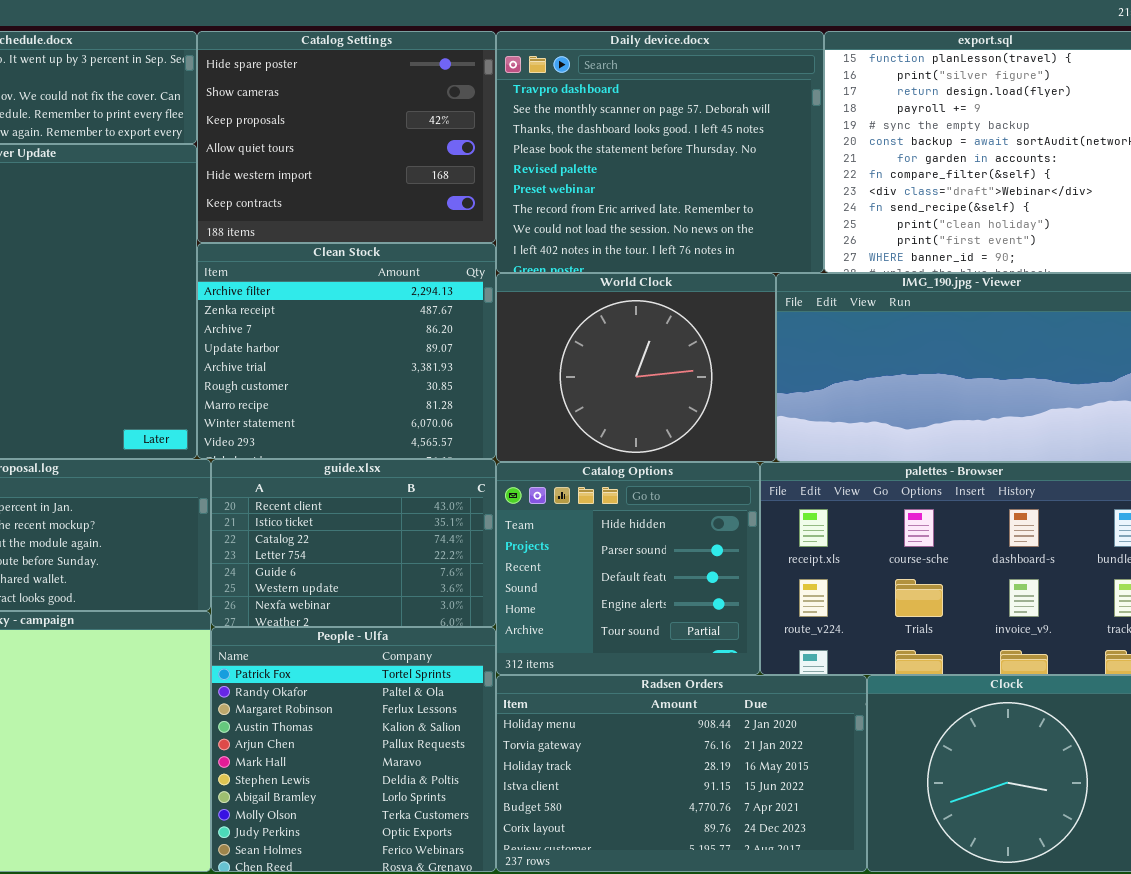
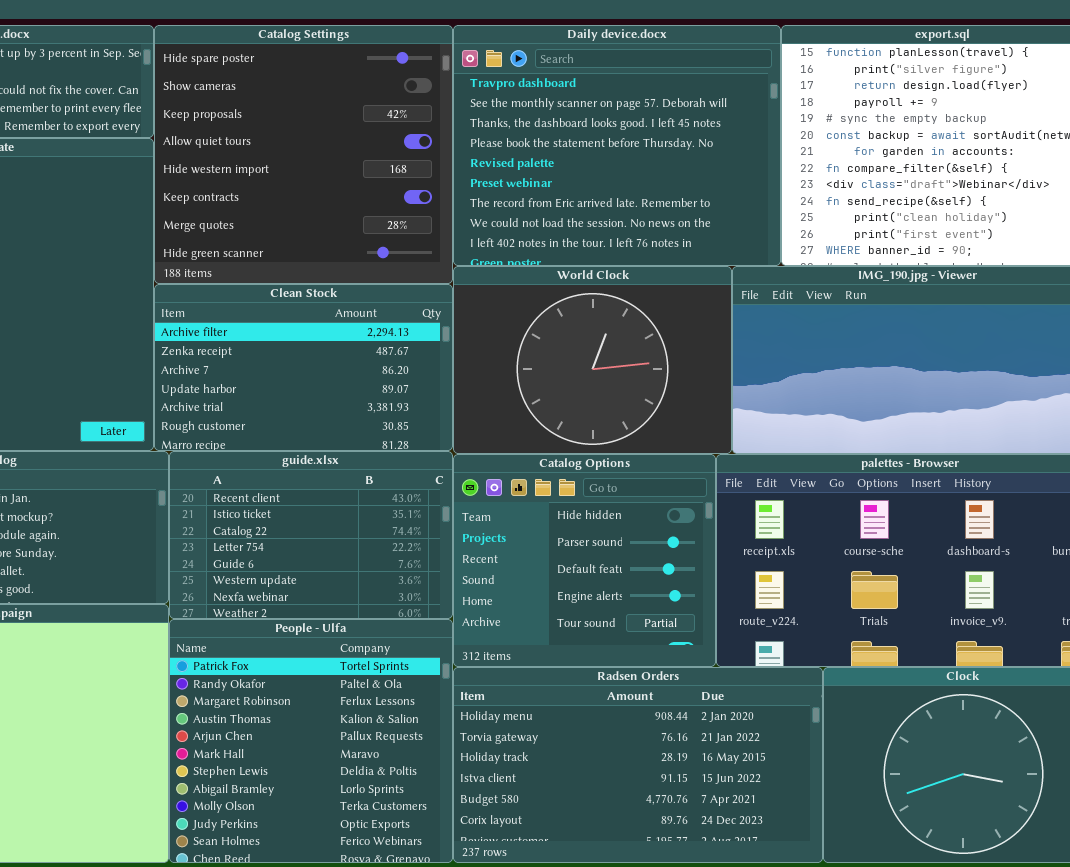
Catalog Settings: [197,31,496,243] -> [154,25,453,284], resized
Clean Stock: [197,243,496,459] -> [154,284,453,451], resized

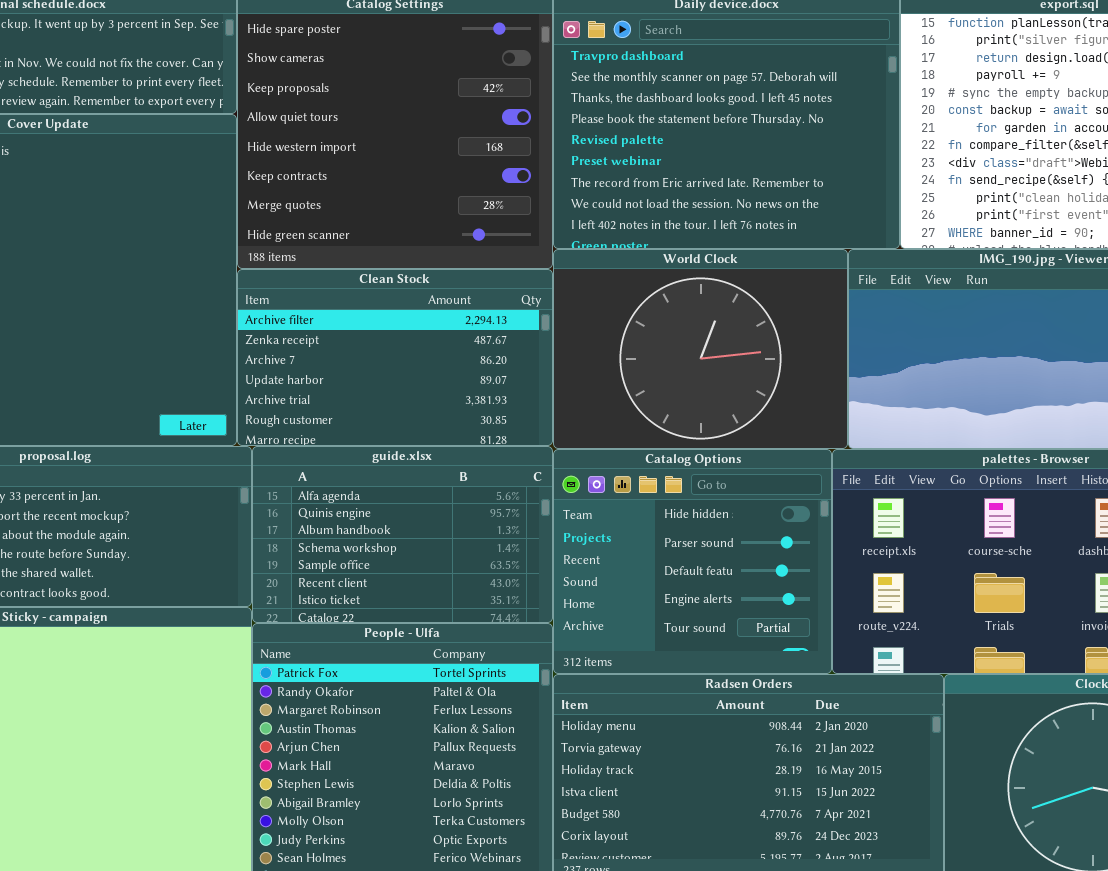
guide.xlsx: [169,451,453,619] -> [252,446,553,623], scrolled up 5 rows

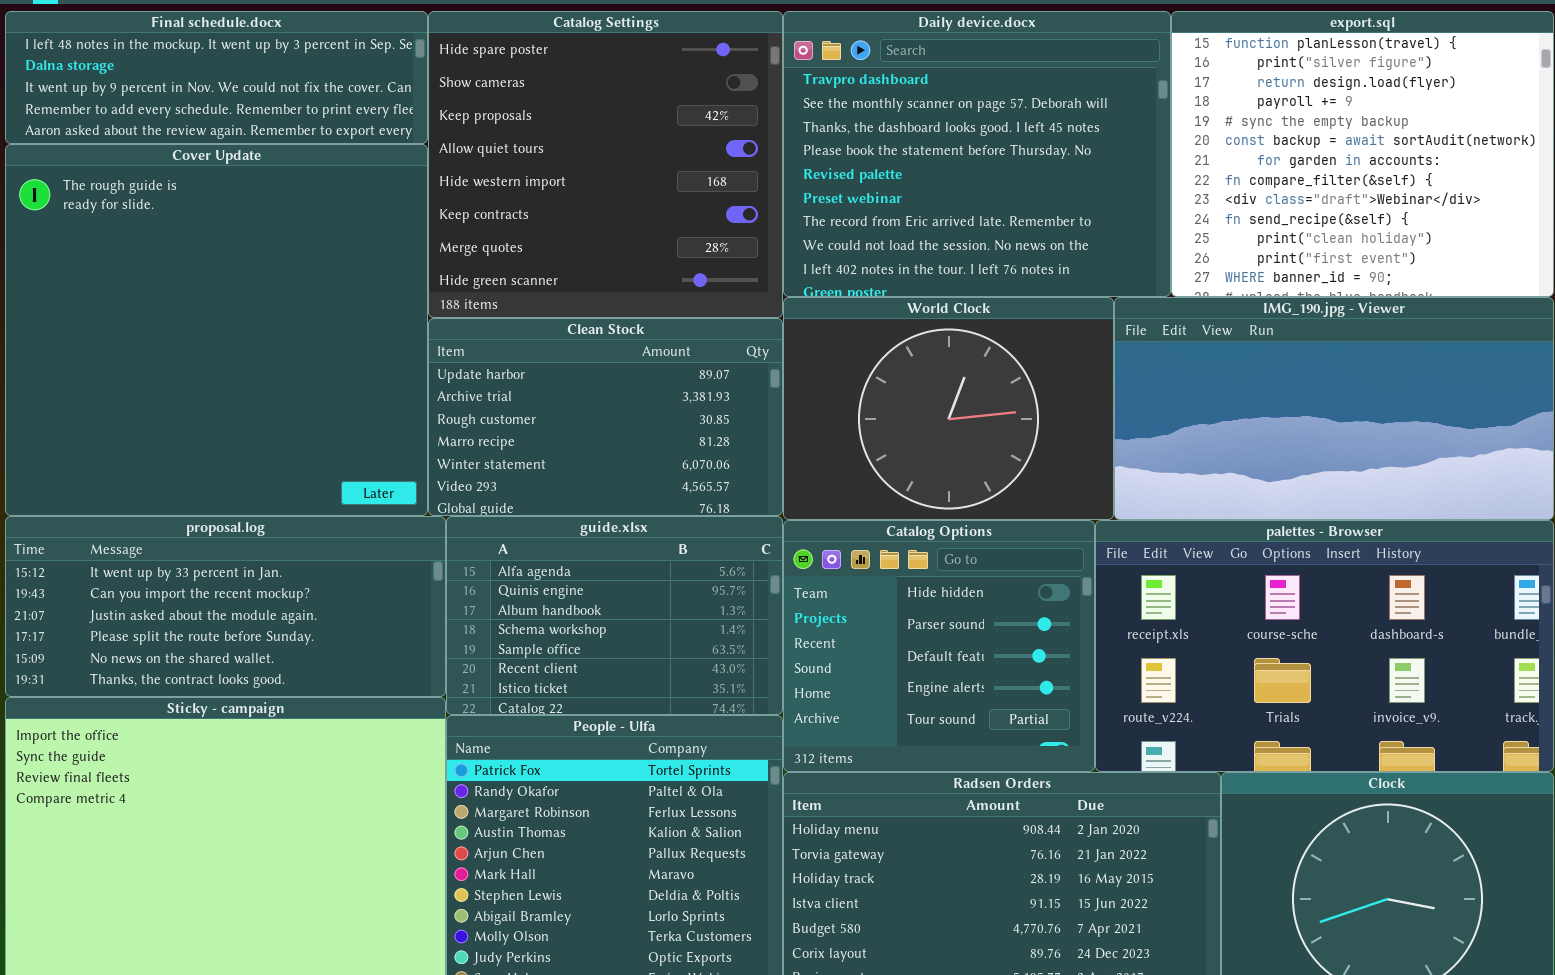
Clean Stock: [237,269,553,446] -> [428,318,783,516], scrolled down 3 rows

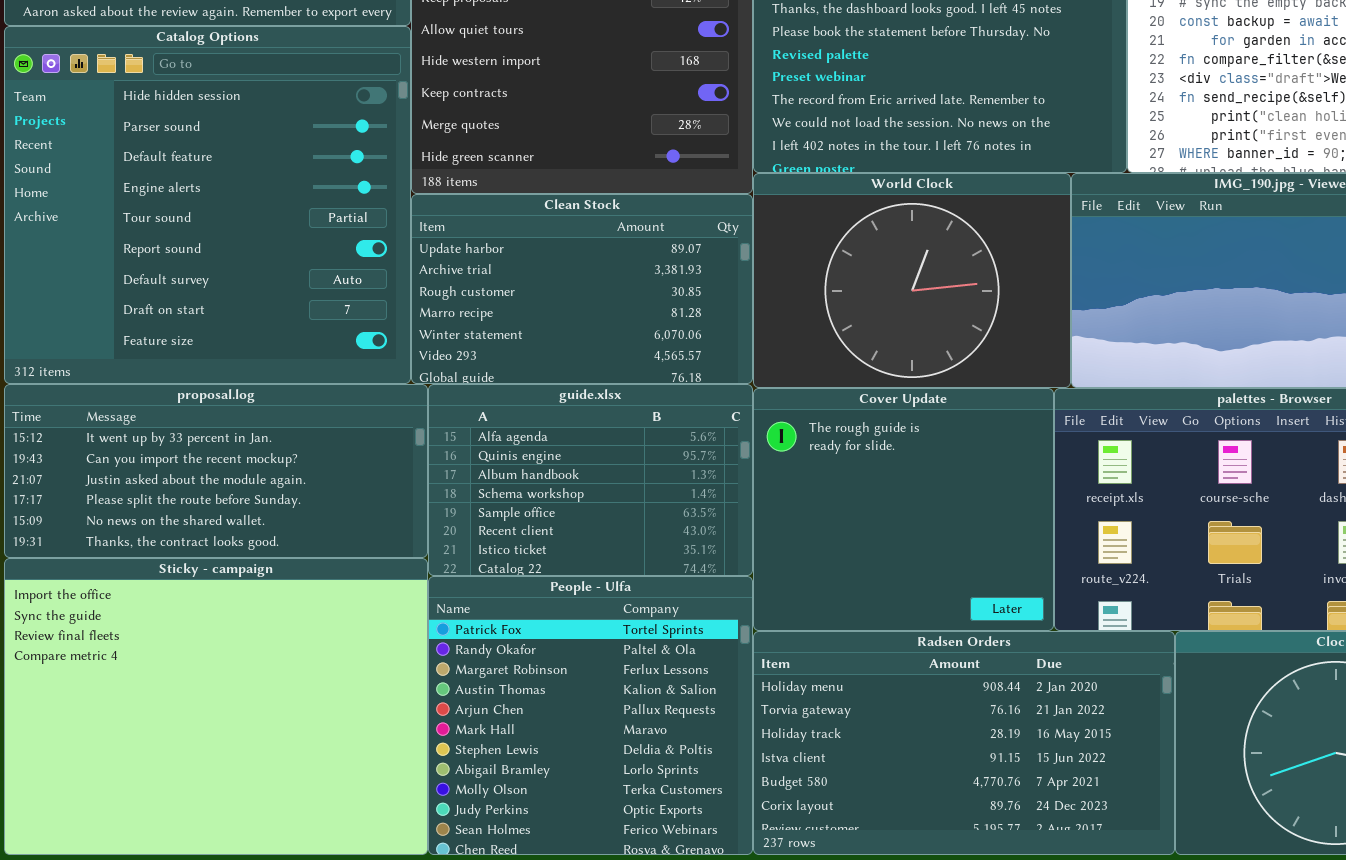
Cover Update: [5,144,428,516] -> [753,388,1054,631], moved, resized
Catalog Options: [783,520,1095,772] -> [4,26,411,384], moved, resized

